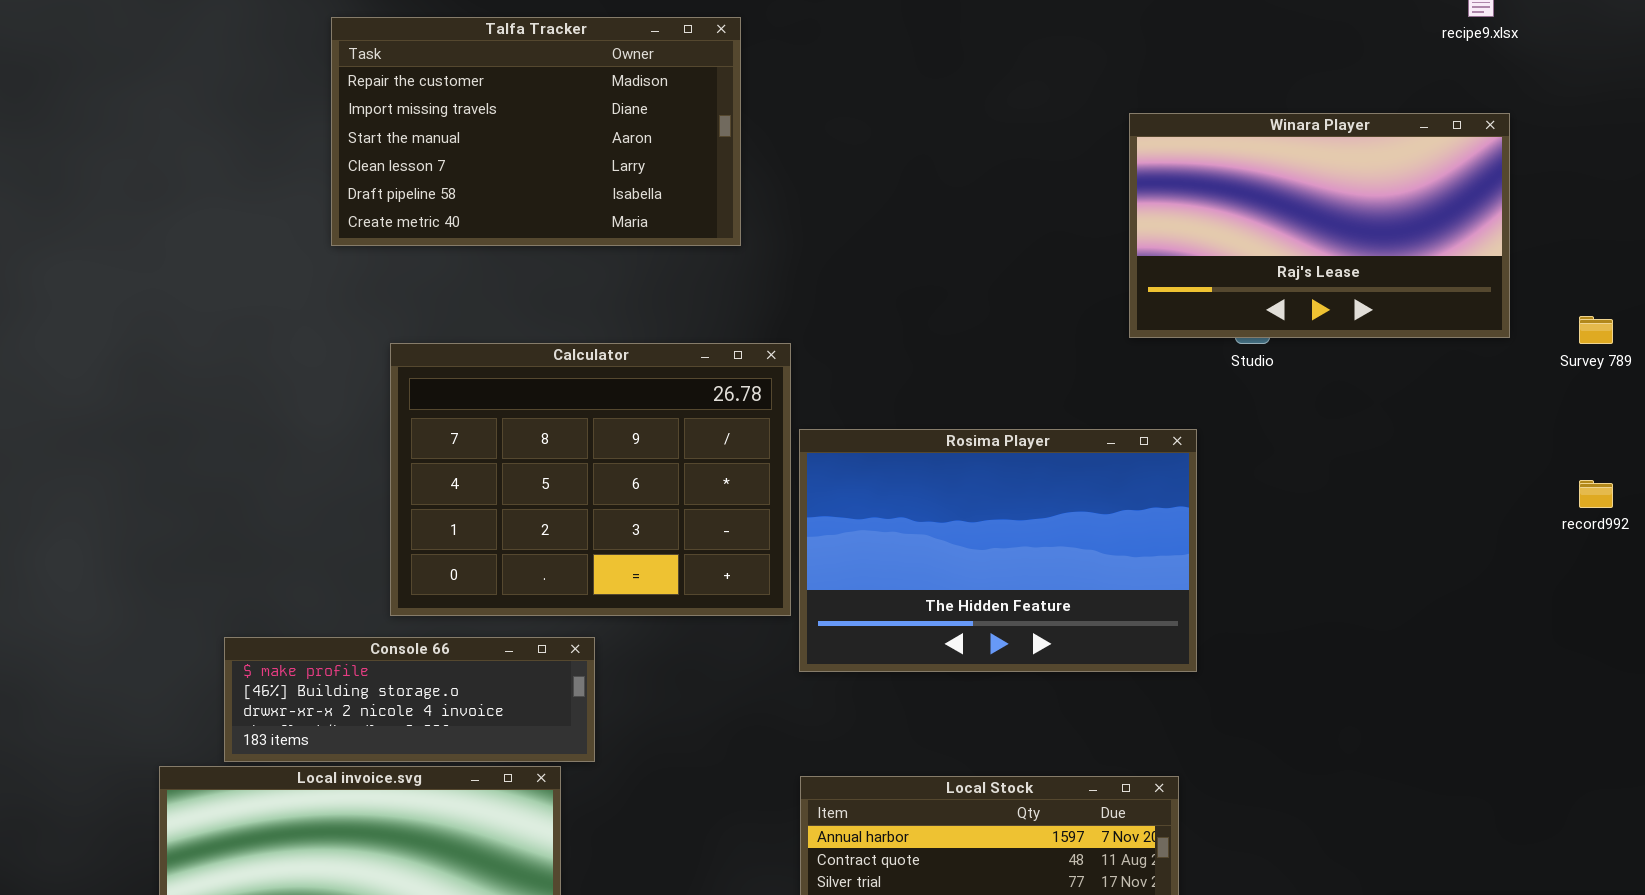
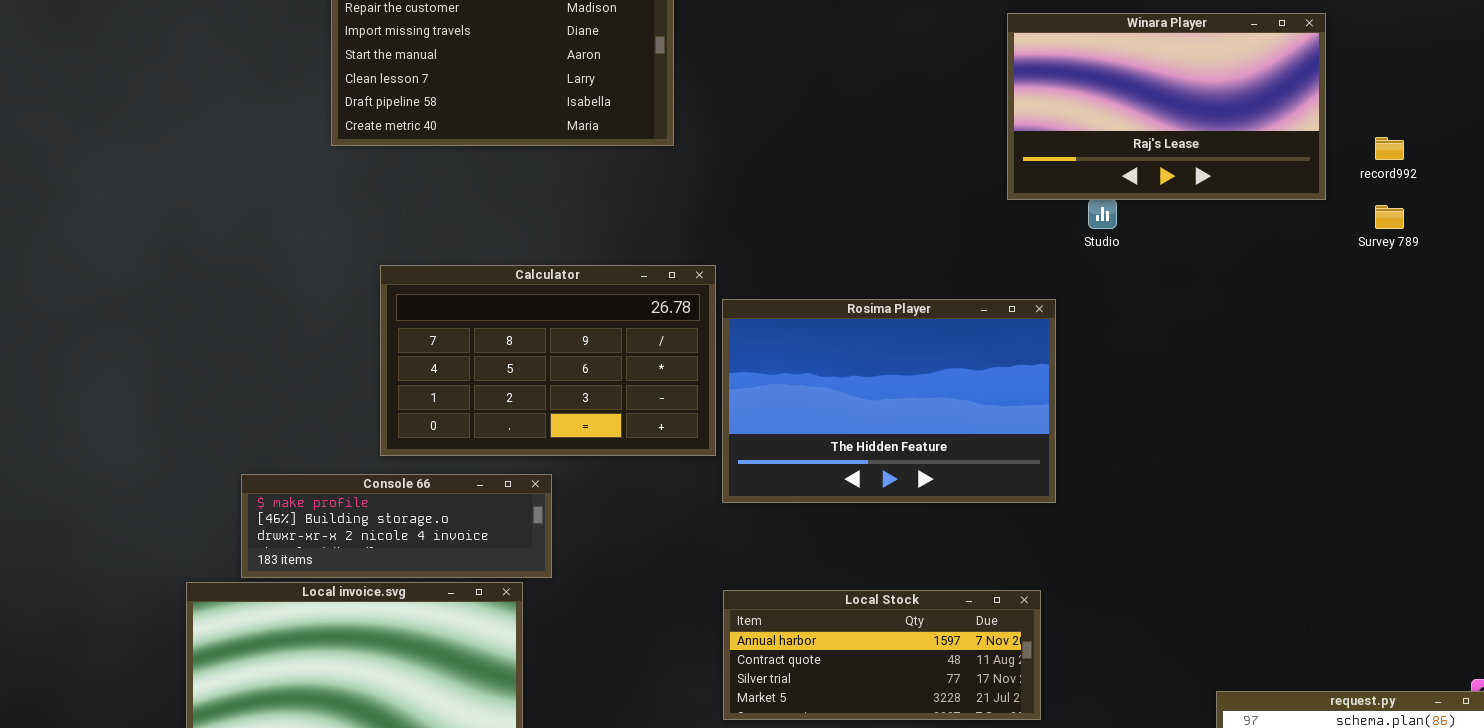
Winara Player: [1129,113,1510,338] -> [1007,13,1326,200], moved
Calculator: [390,343,791,616] -> [380,265,716,456], resized
record992: [1579,480,1613,508] -> [1375,137,1404,160], moved

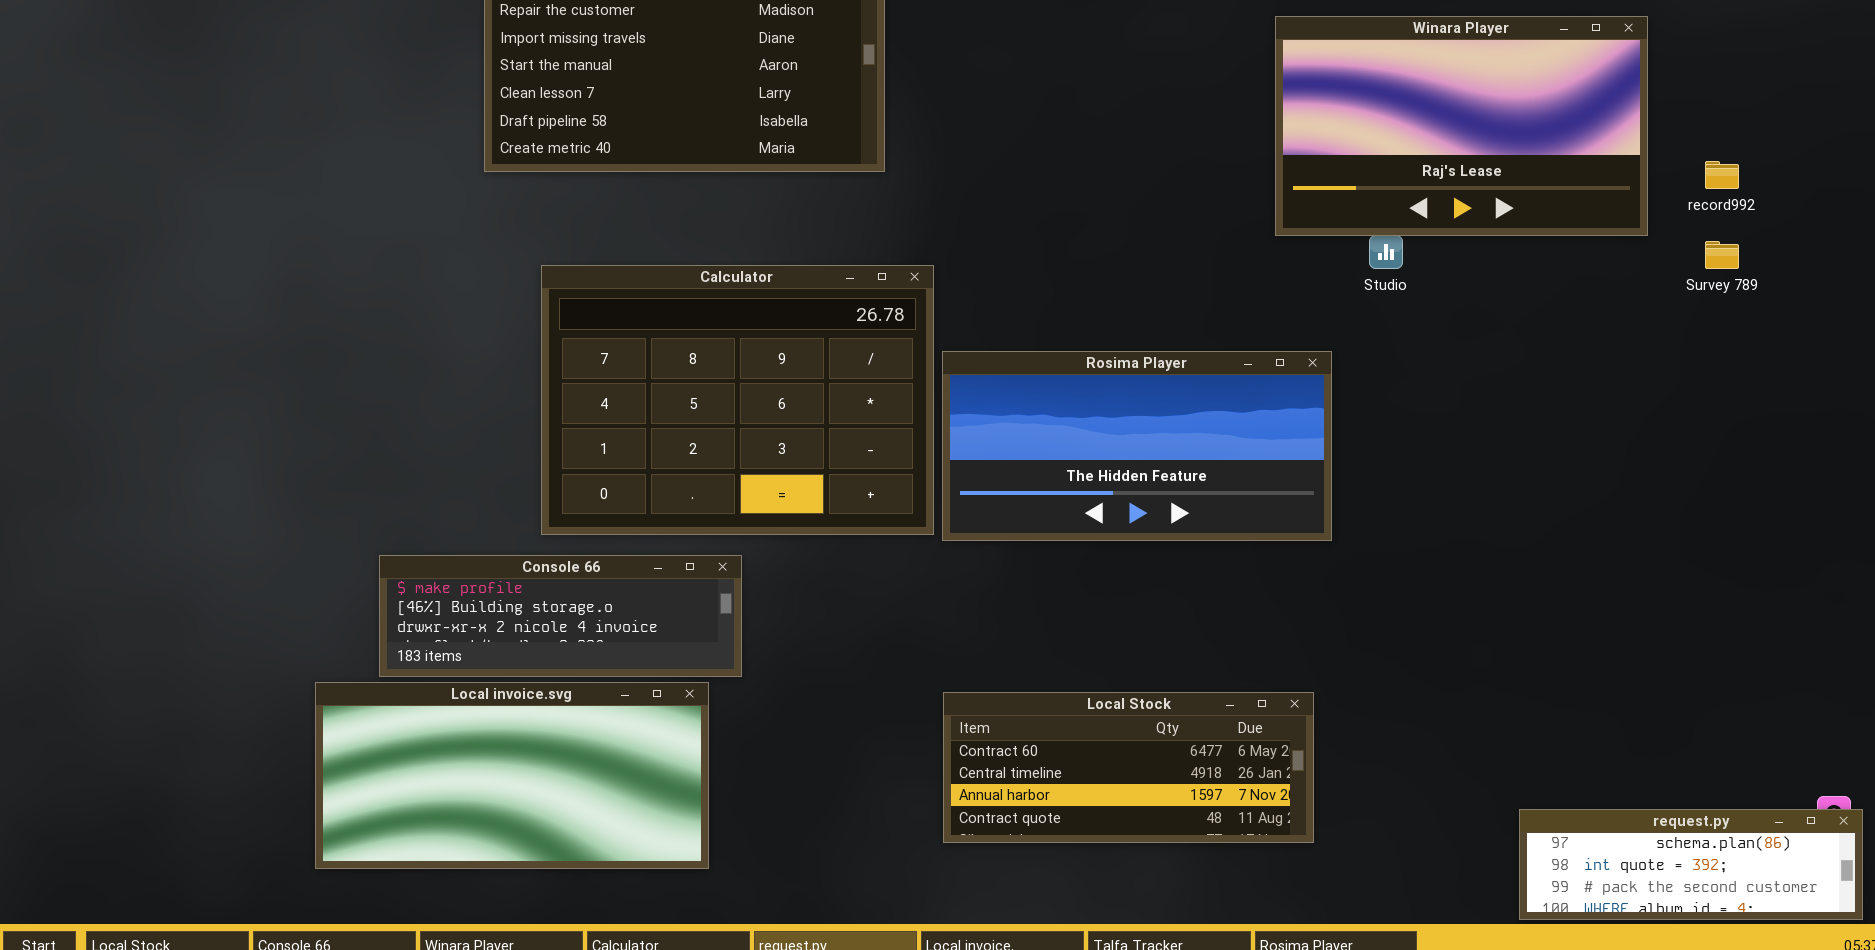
Calculator: [380,265,716,456] -> [541,265,934,535], resized
Rosima Player: [722,299,1056,503] -> [942,351,1332,541], resized
Local Stock: [723,590,1041,720] -> [943,692,1314,843], scrolled up 2 rows

